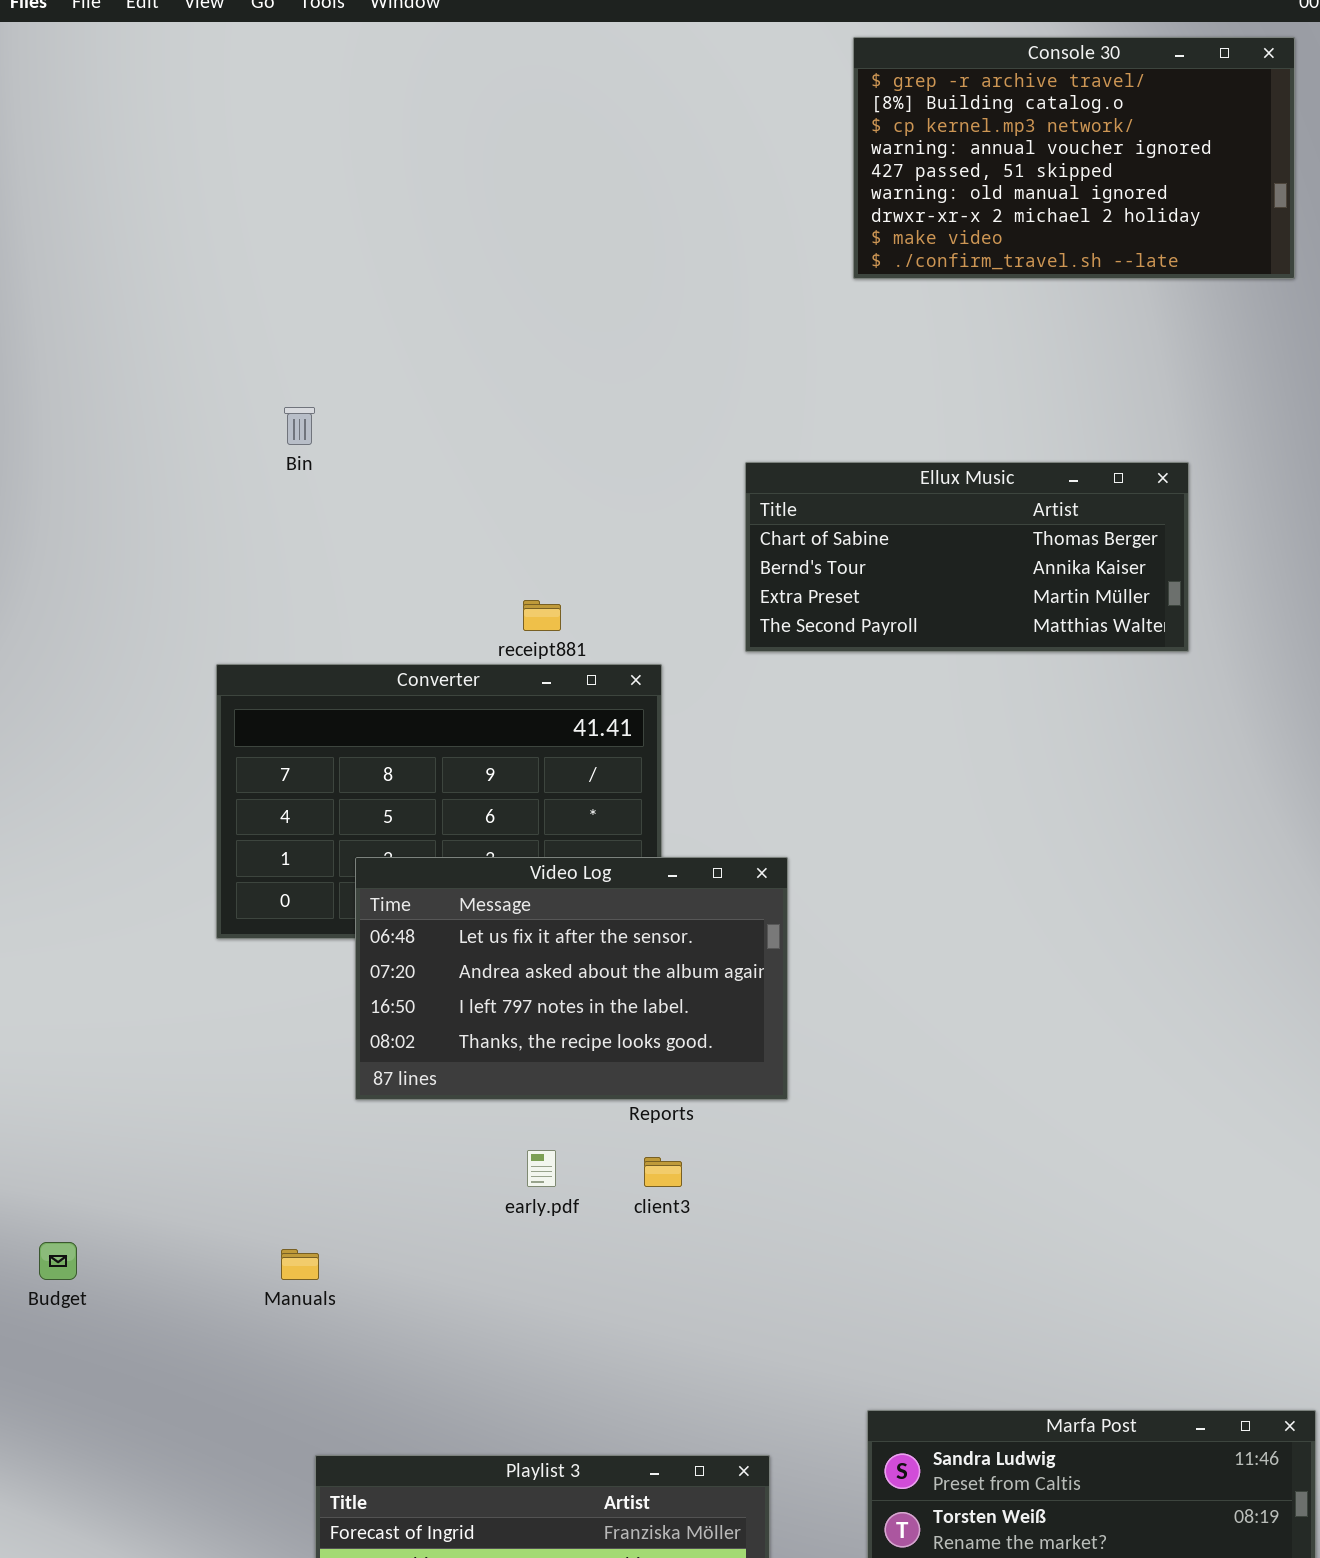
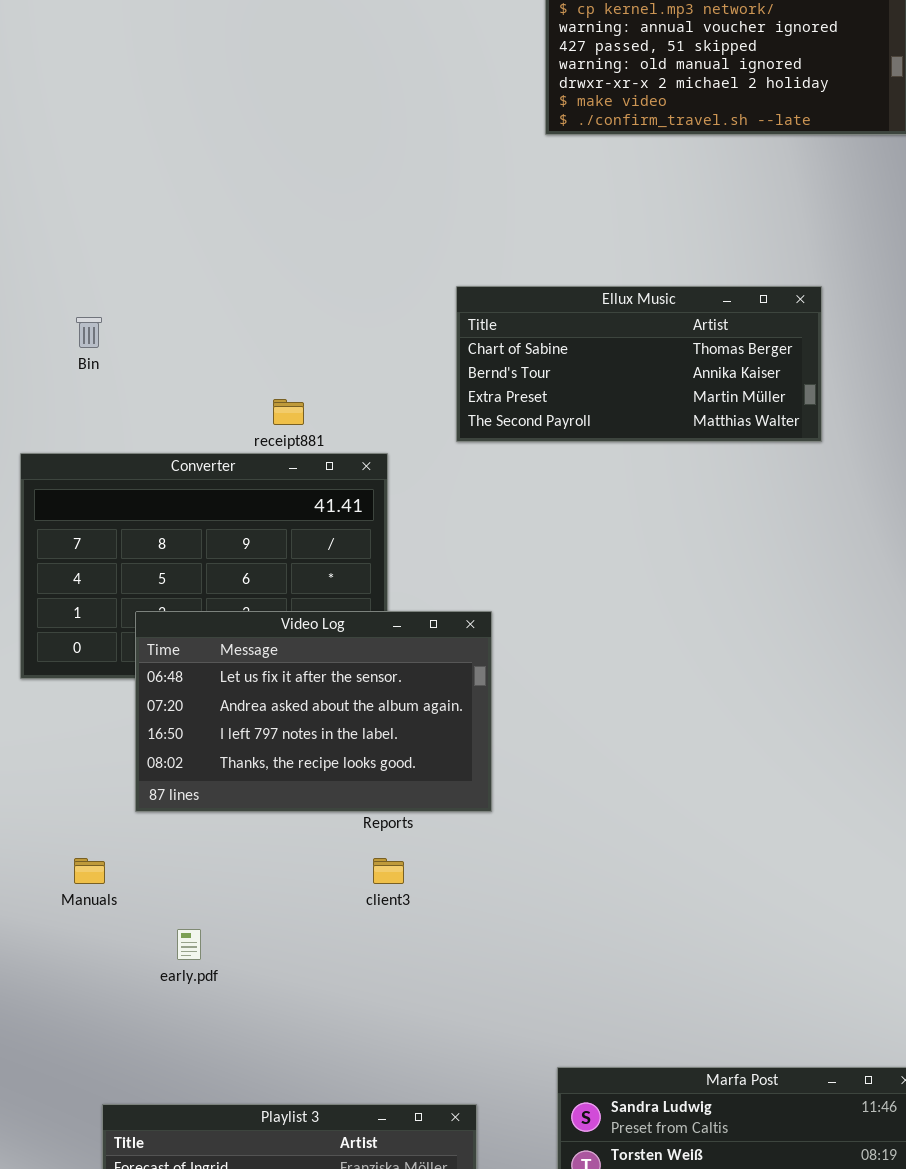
Bin: [284,407,315,445] -> [76,317,102,348], moved
early.pdf: [527,1150,556,1187] -> [177,929,201,960], moved
Manuals: [281,1249,319,1280] -> [74,858,105,884], moved

